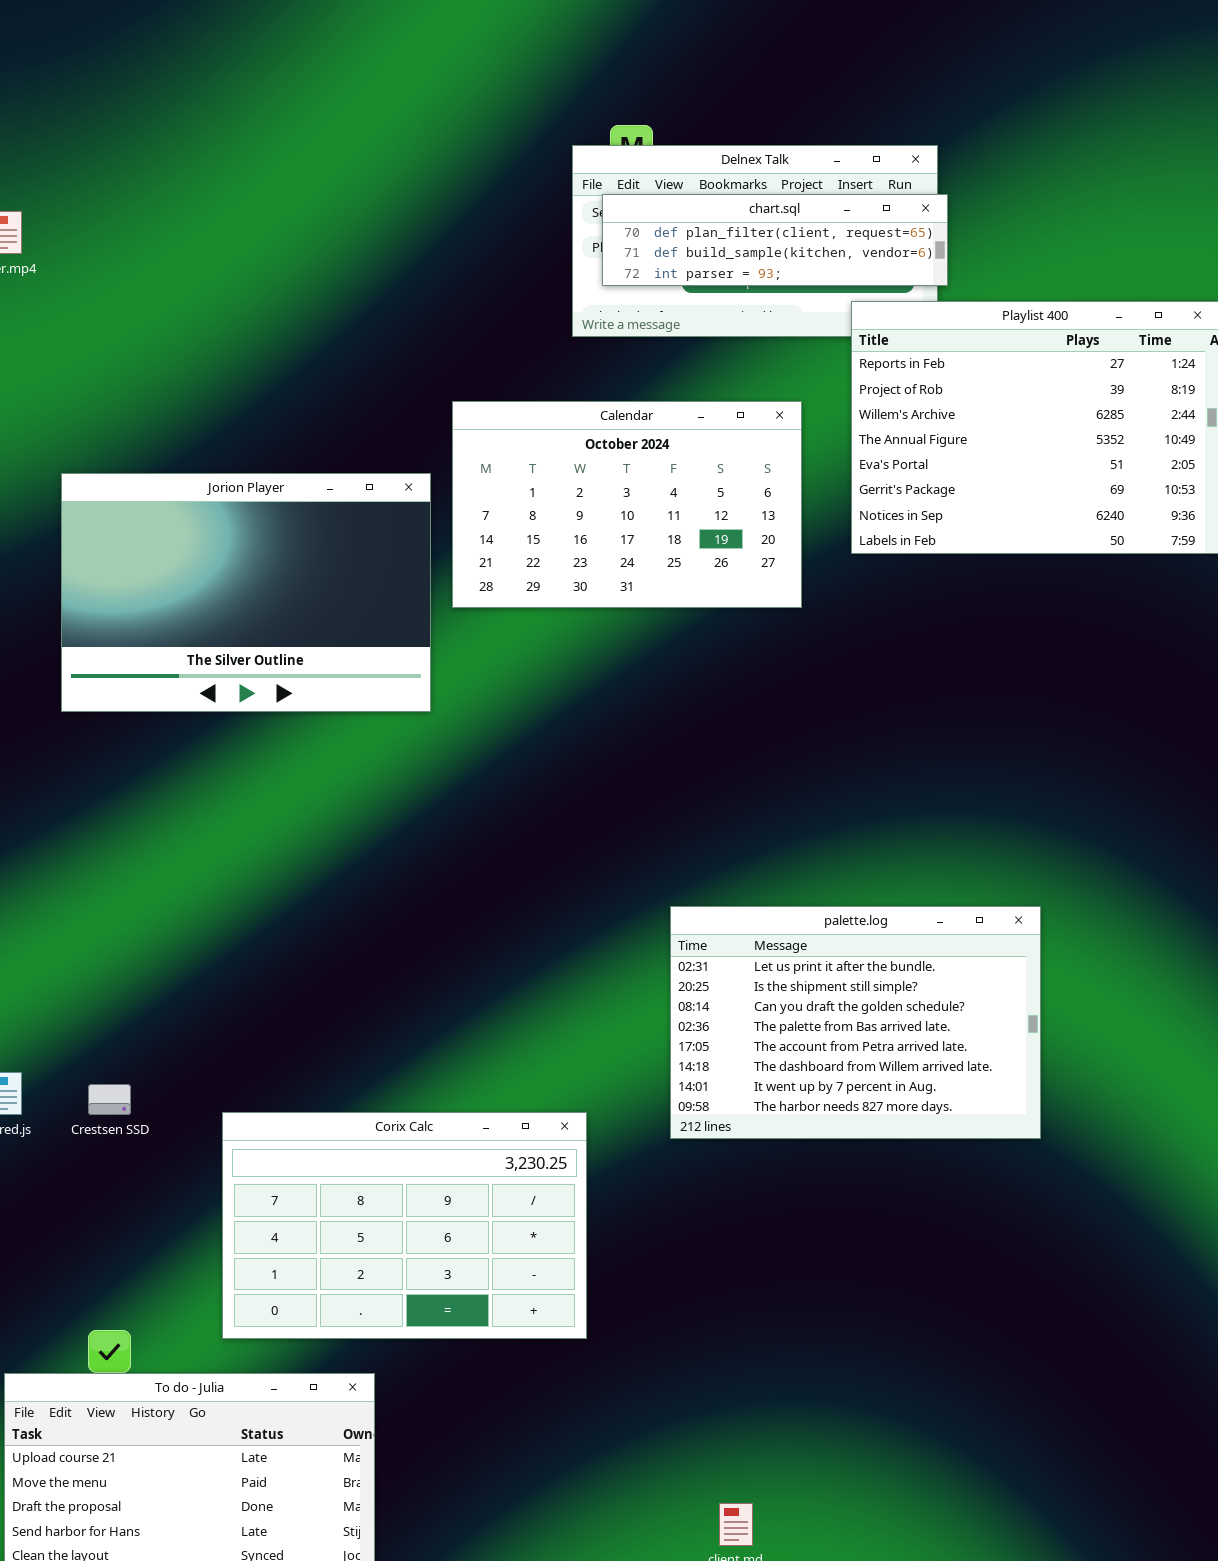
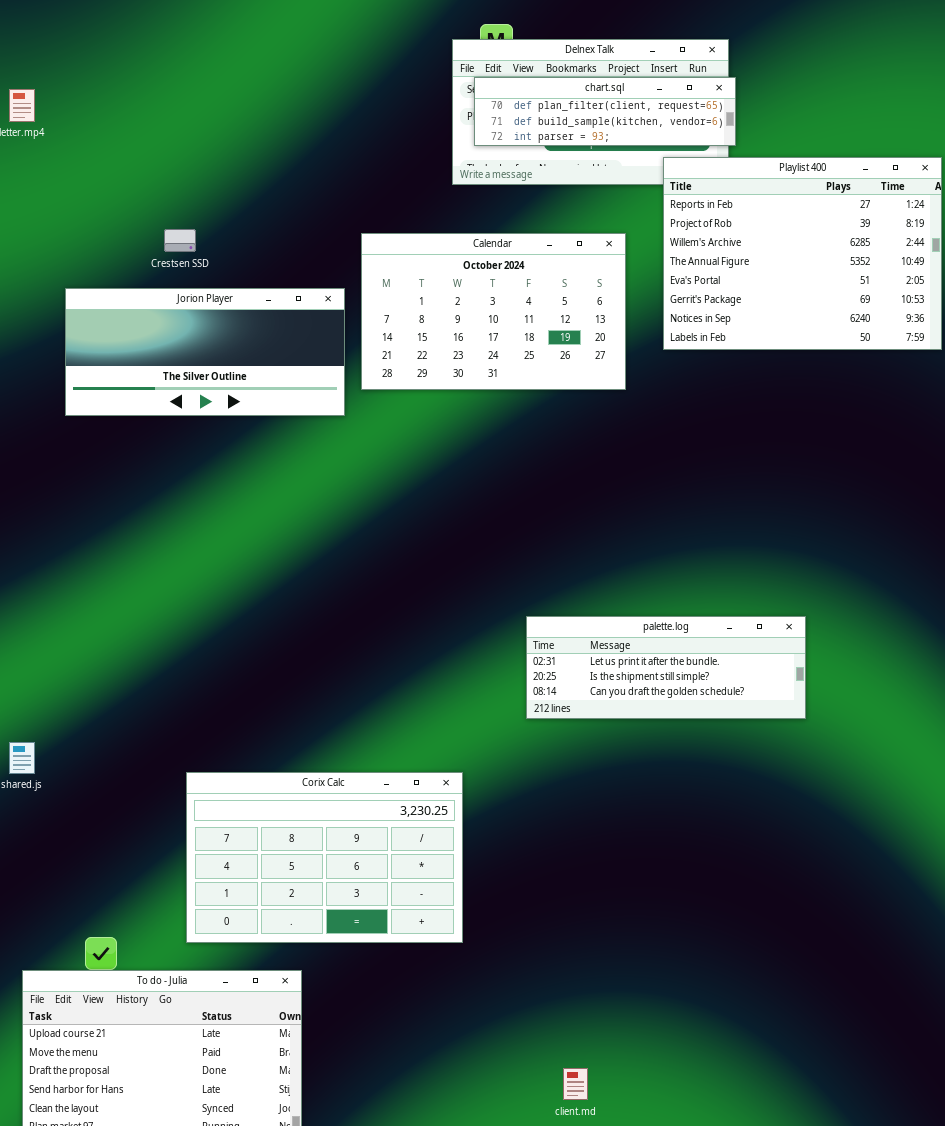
Jorion Player: [61,473,431,712] -> [65,288,345,416], resized
palette.log: [670,906,1041,1139] -> [526,616,806,719], resized
Crestsen SSD: [88,1084,131,1115] -> [164,229,196,252], moved

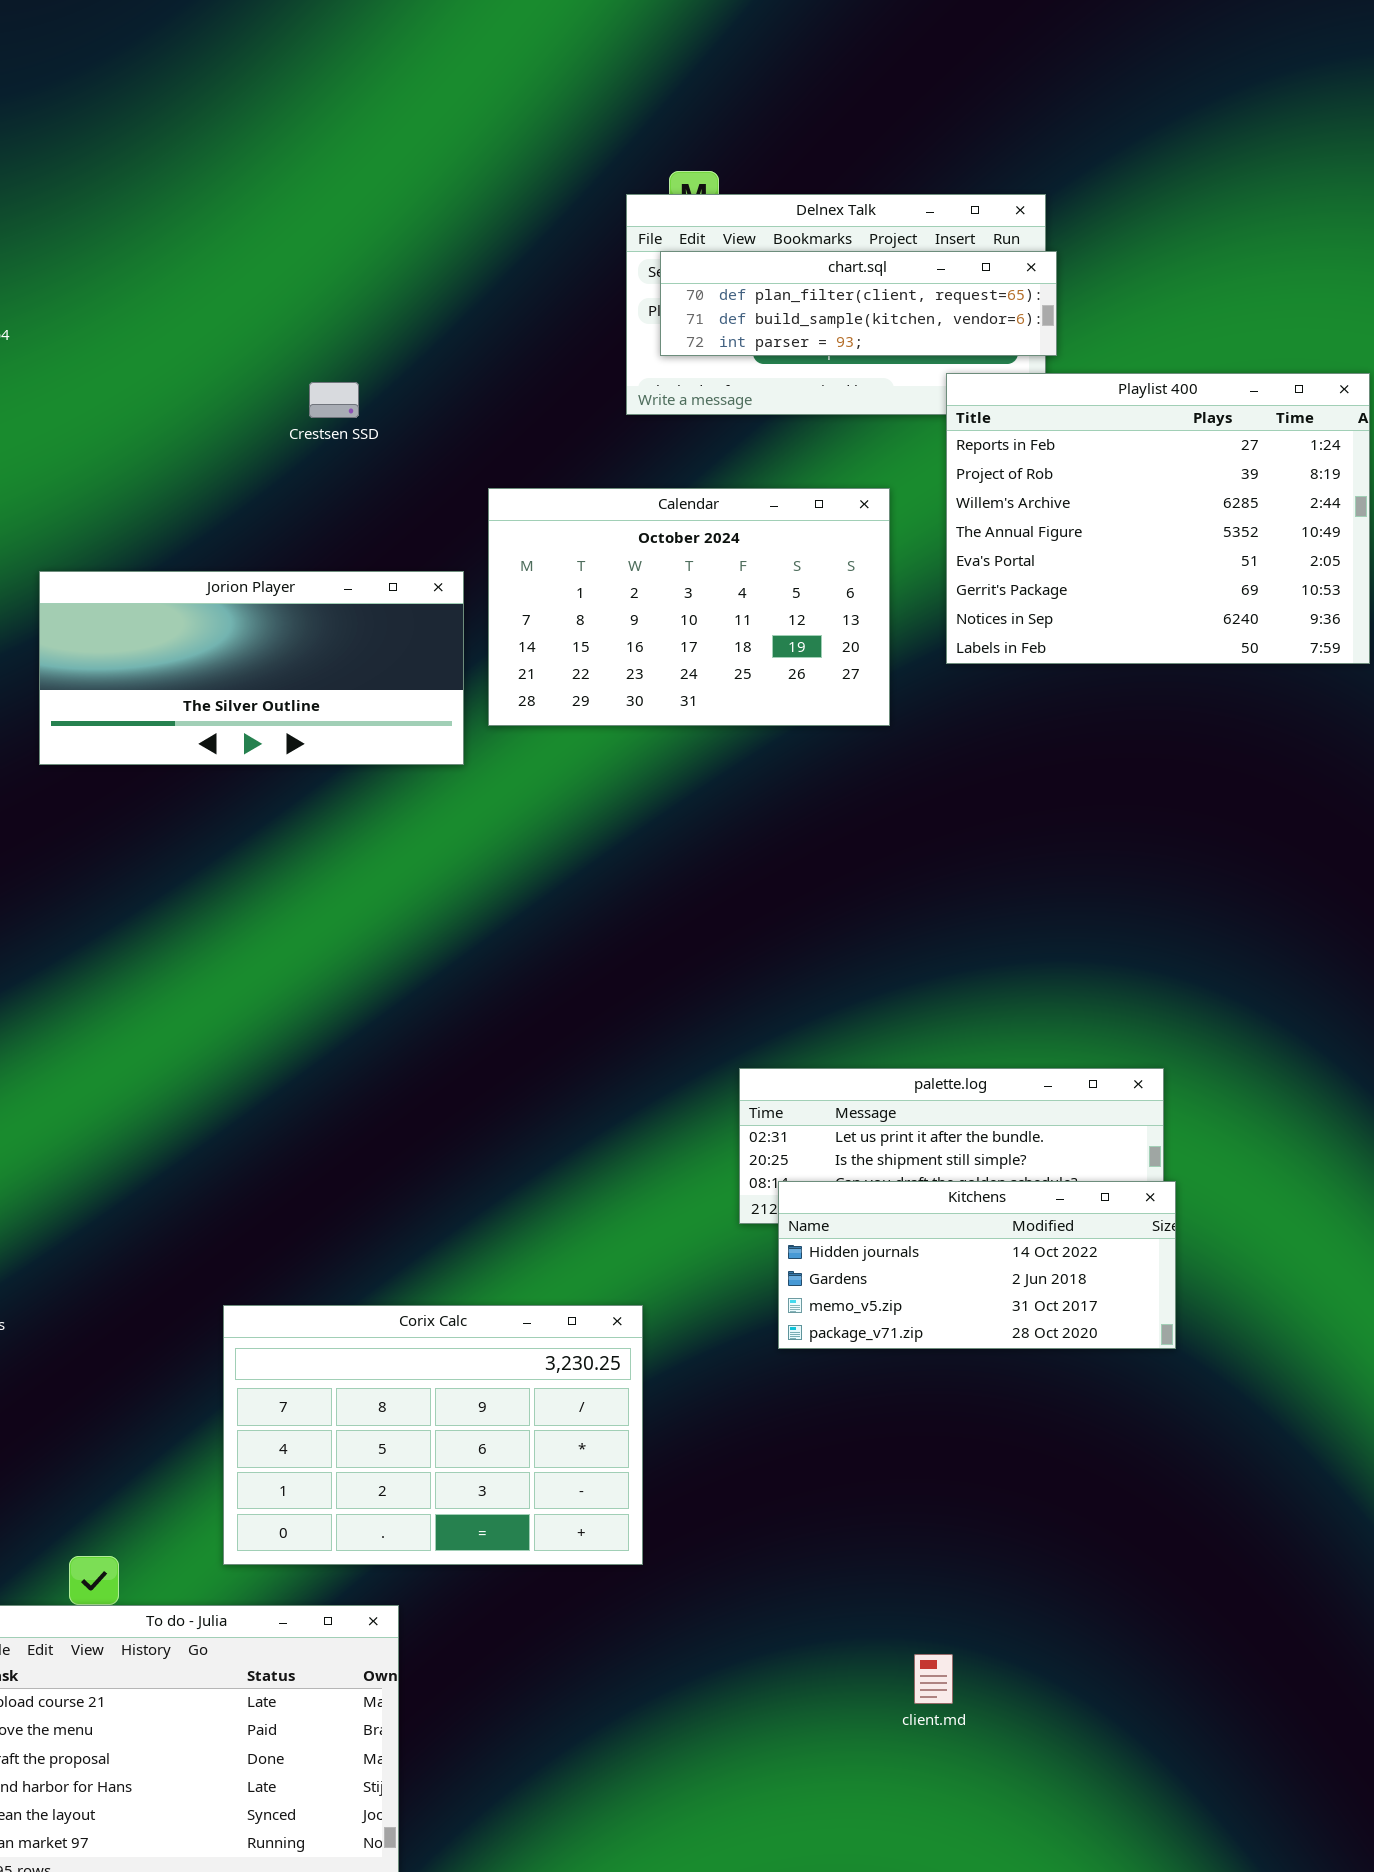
Crestsen SSD: [164,229,196,252] -> [309,382,359,418], moved
Kitchens: none -> [778,1181,1176,1349], opened
client.md: [563,1068,588,1100] -> [914,1654,953,1704], moved

